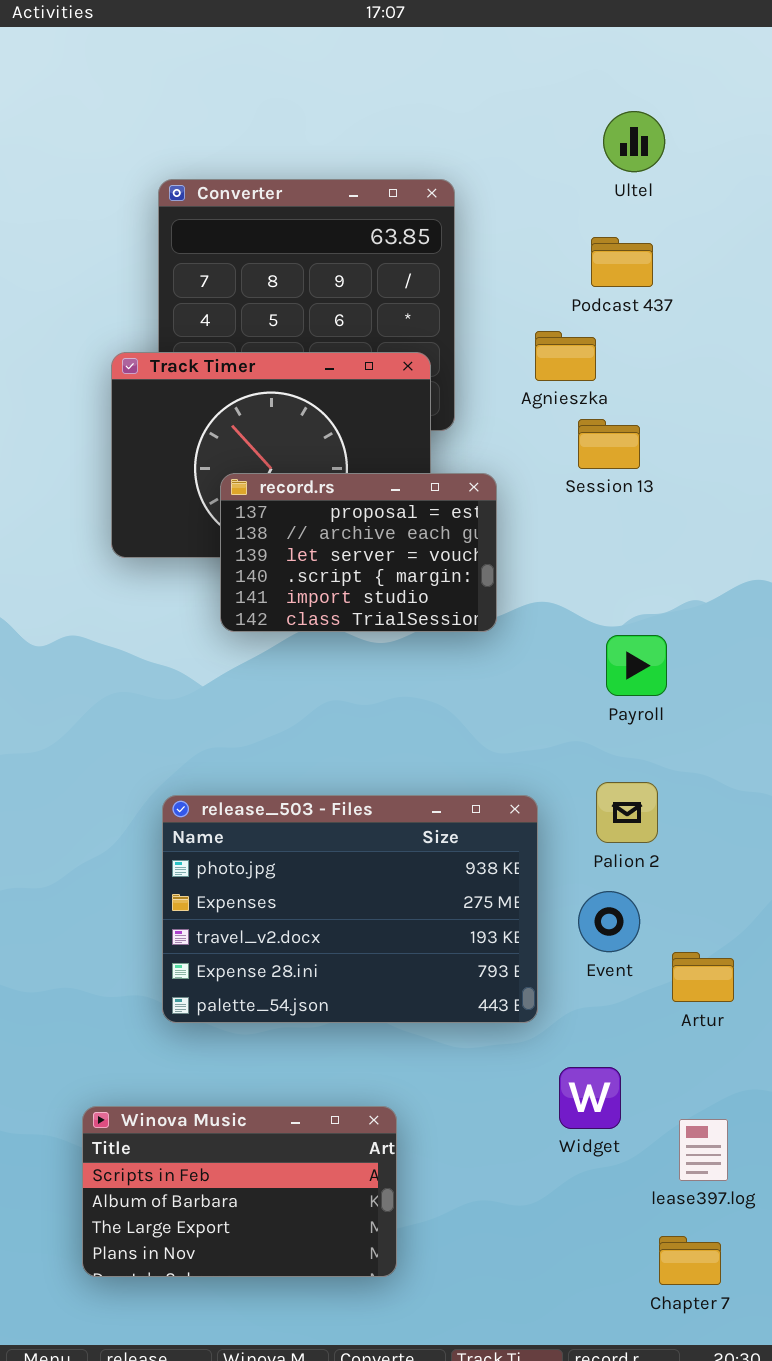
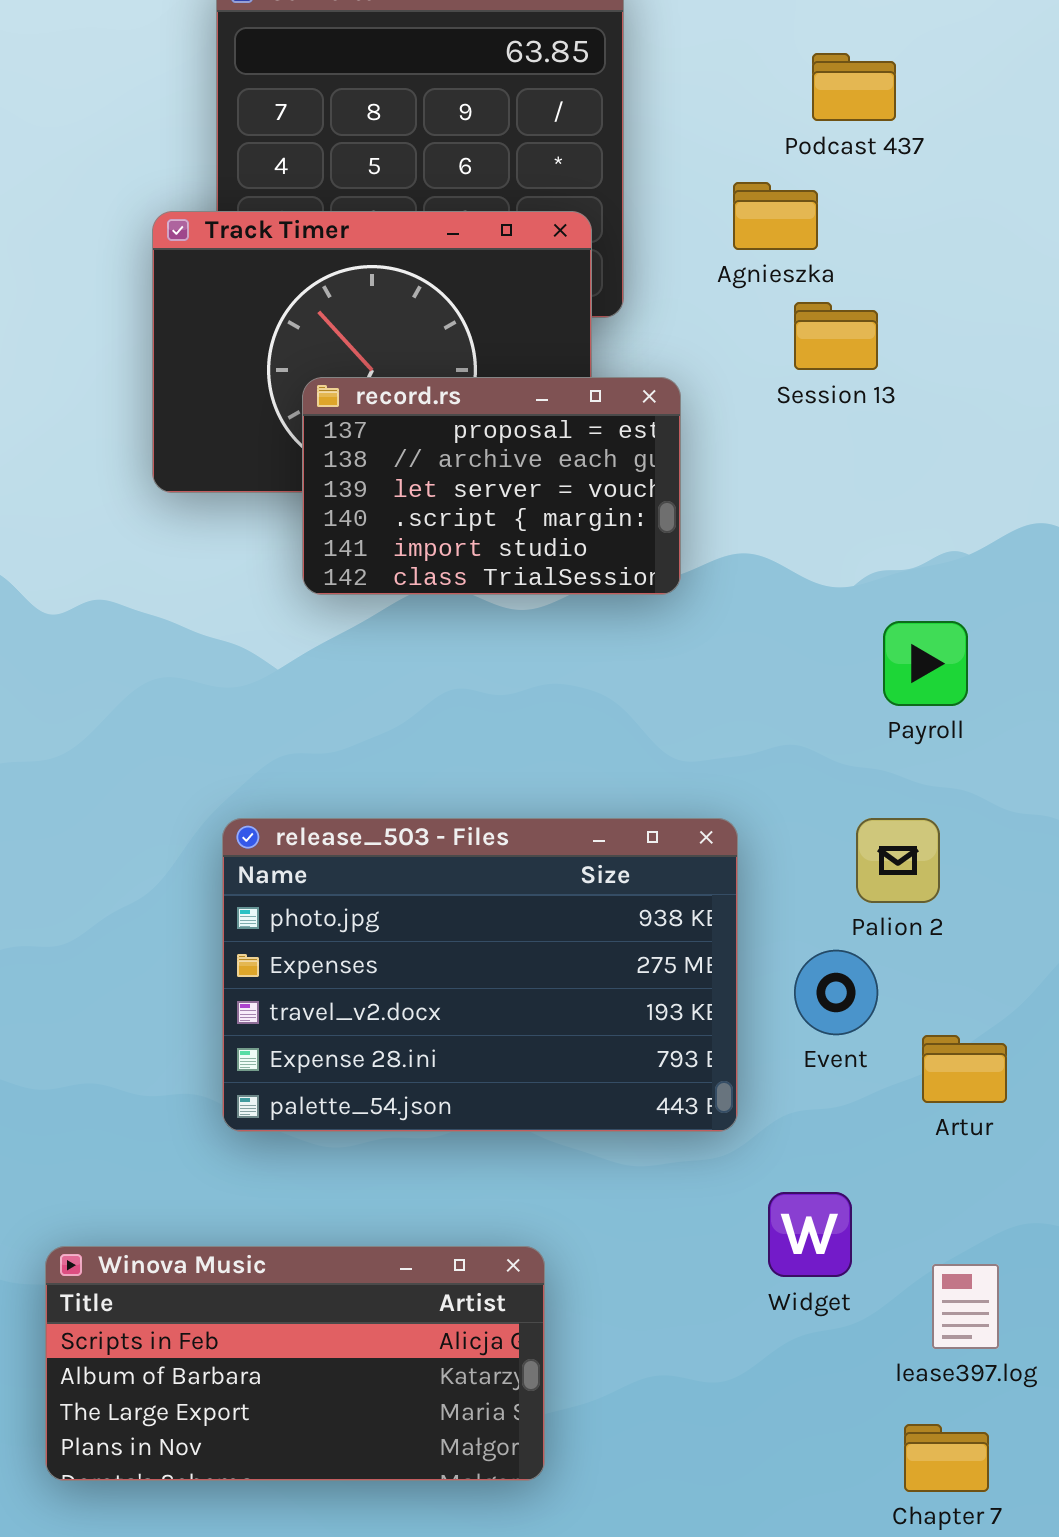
Payroll: [606,635,667,696] -> [883,621,968,706], moved
Palion 2: [596,782,658,843] -> [856,818,940,903], moved
Winova Music: [82,1106,397,1277] -> [45,1246,545,1481], resized

